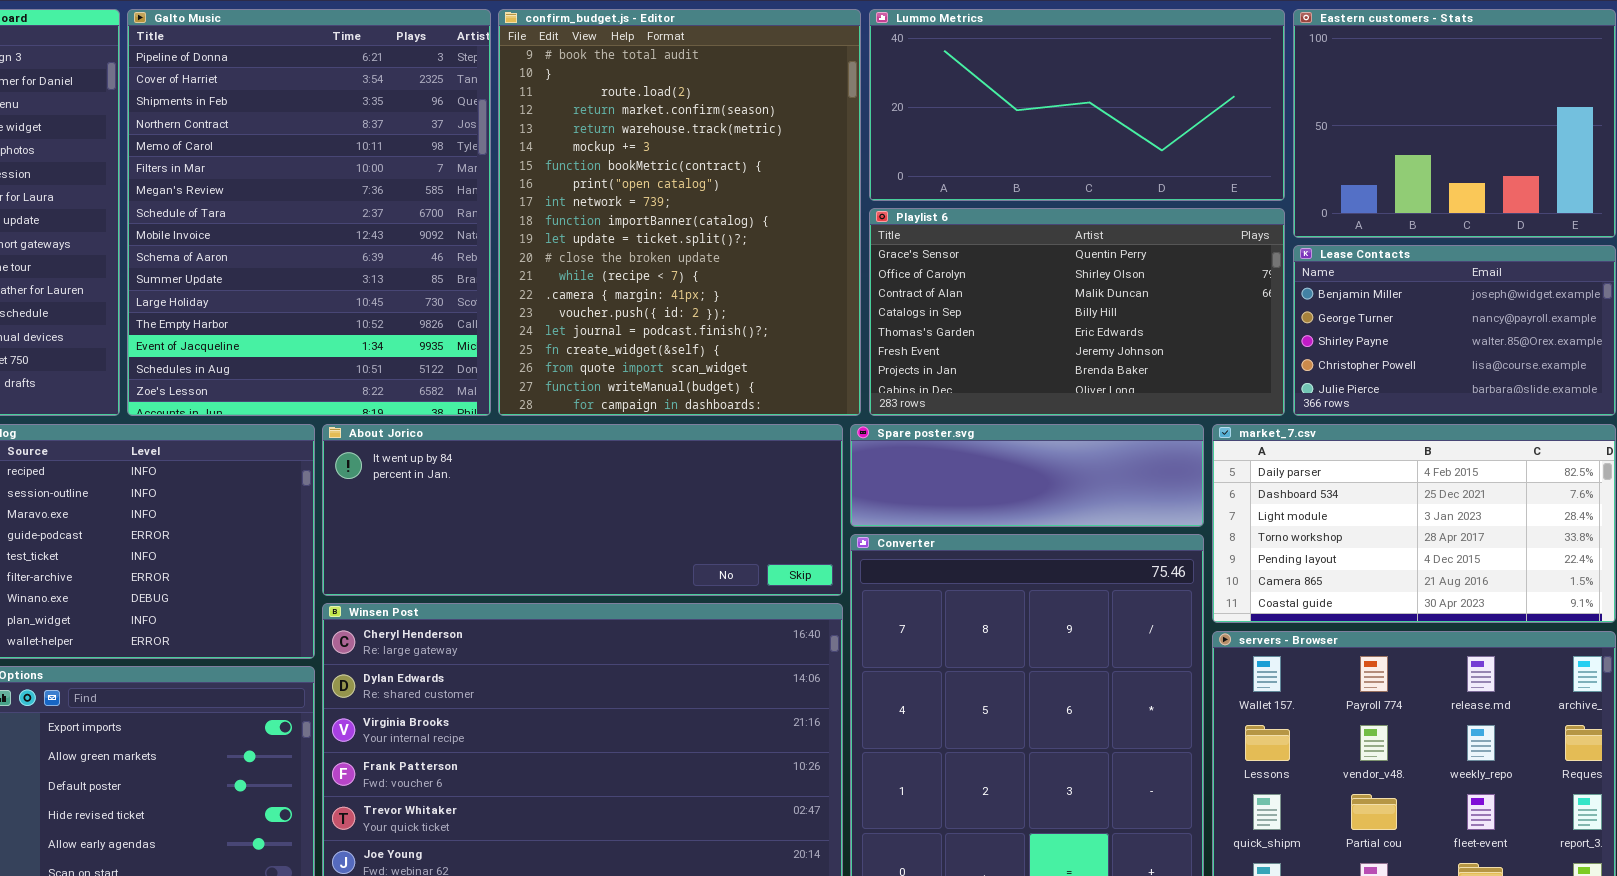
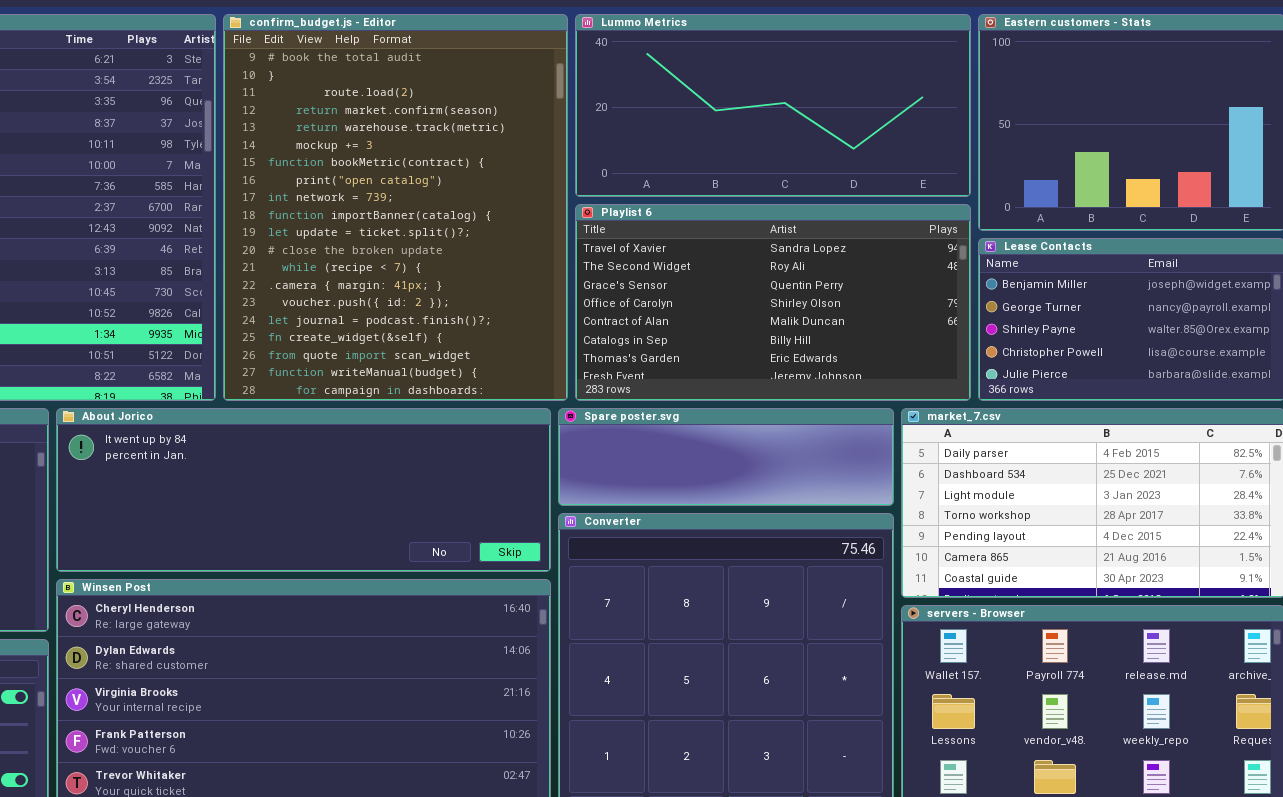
Playlist 6: [869,208,1285,416] -> [575,204,971,401], scrolled up 2 rows

